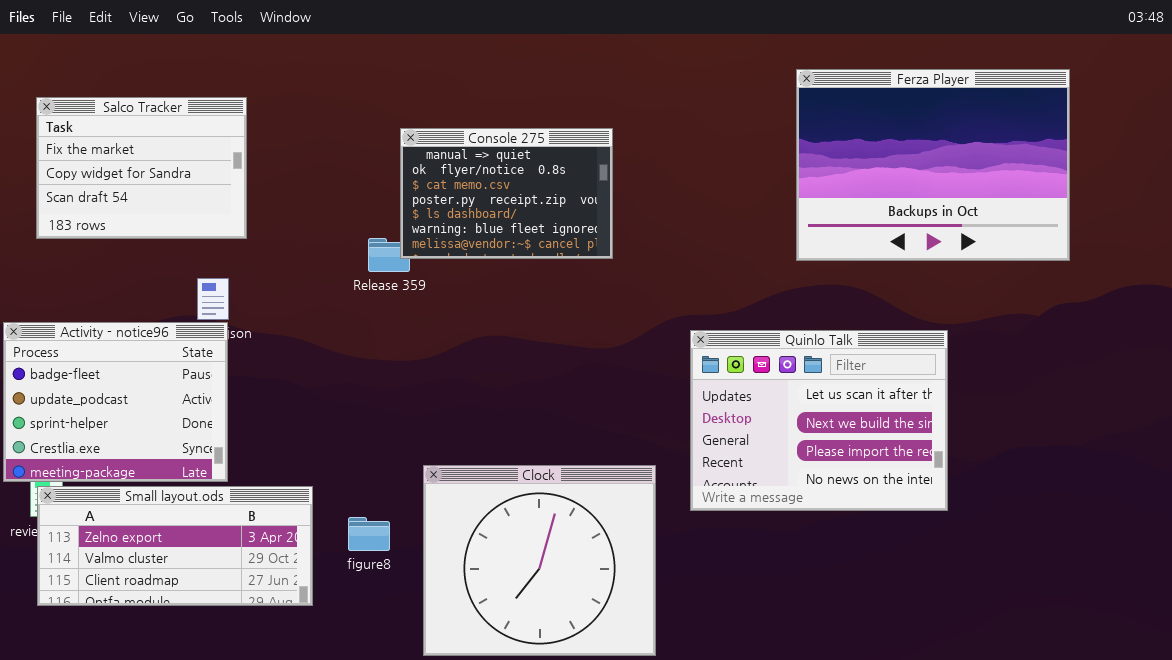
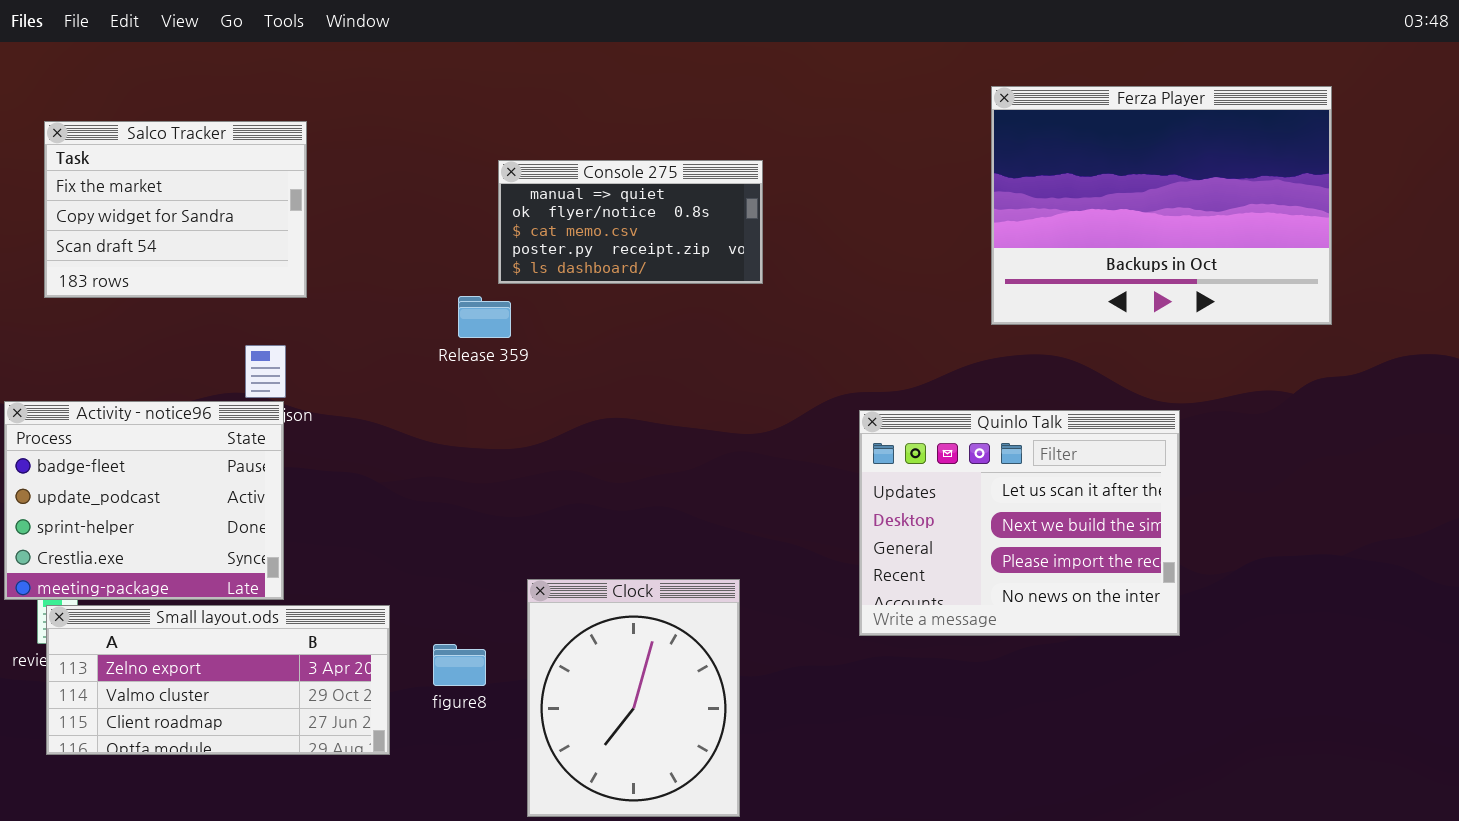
Console 275: [400,128,613,259] -> [498,160,763,284], resized
Clock: [423,465,656,656] -> [527,579,740,817], resized

